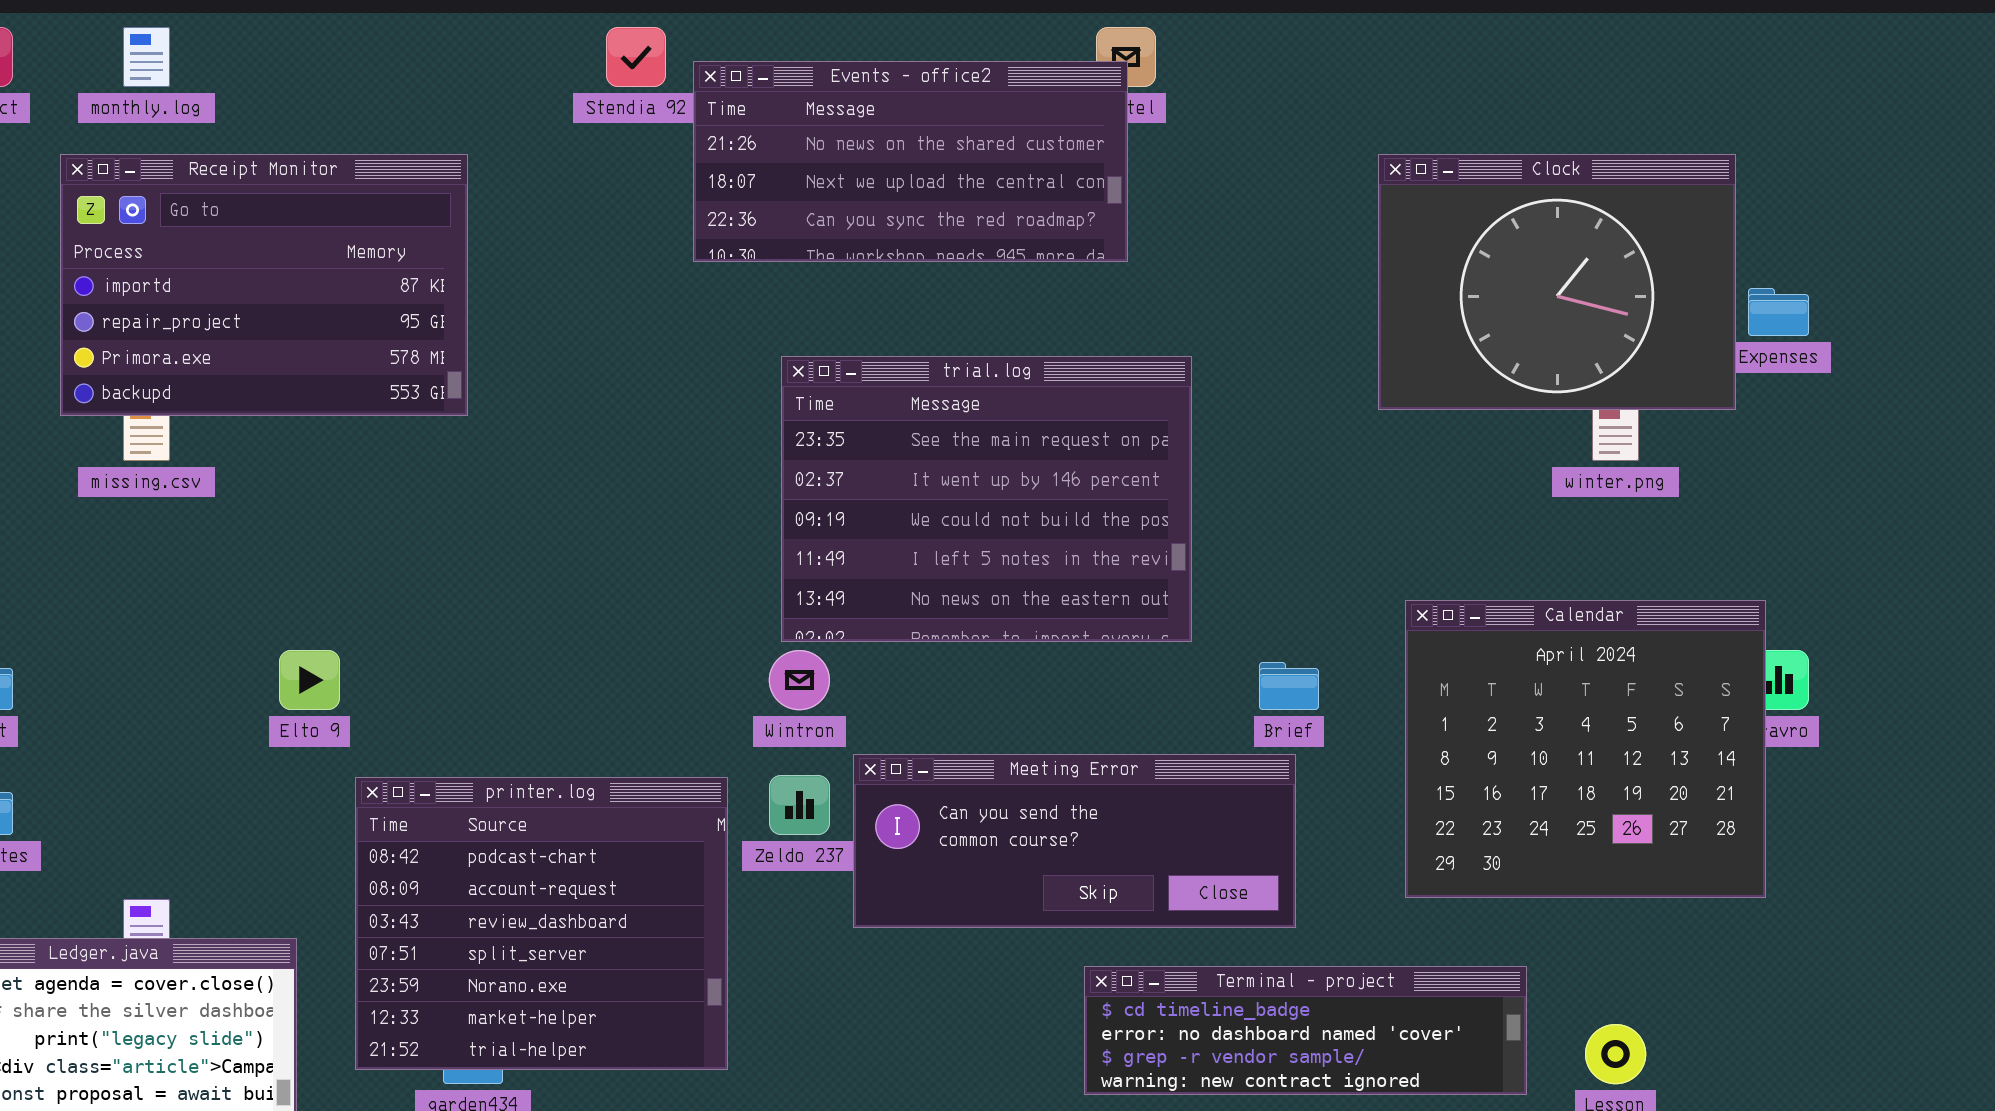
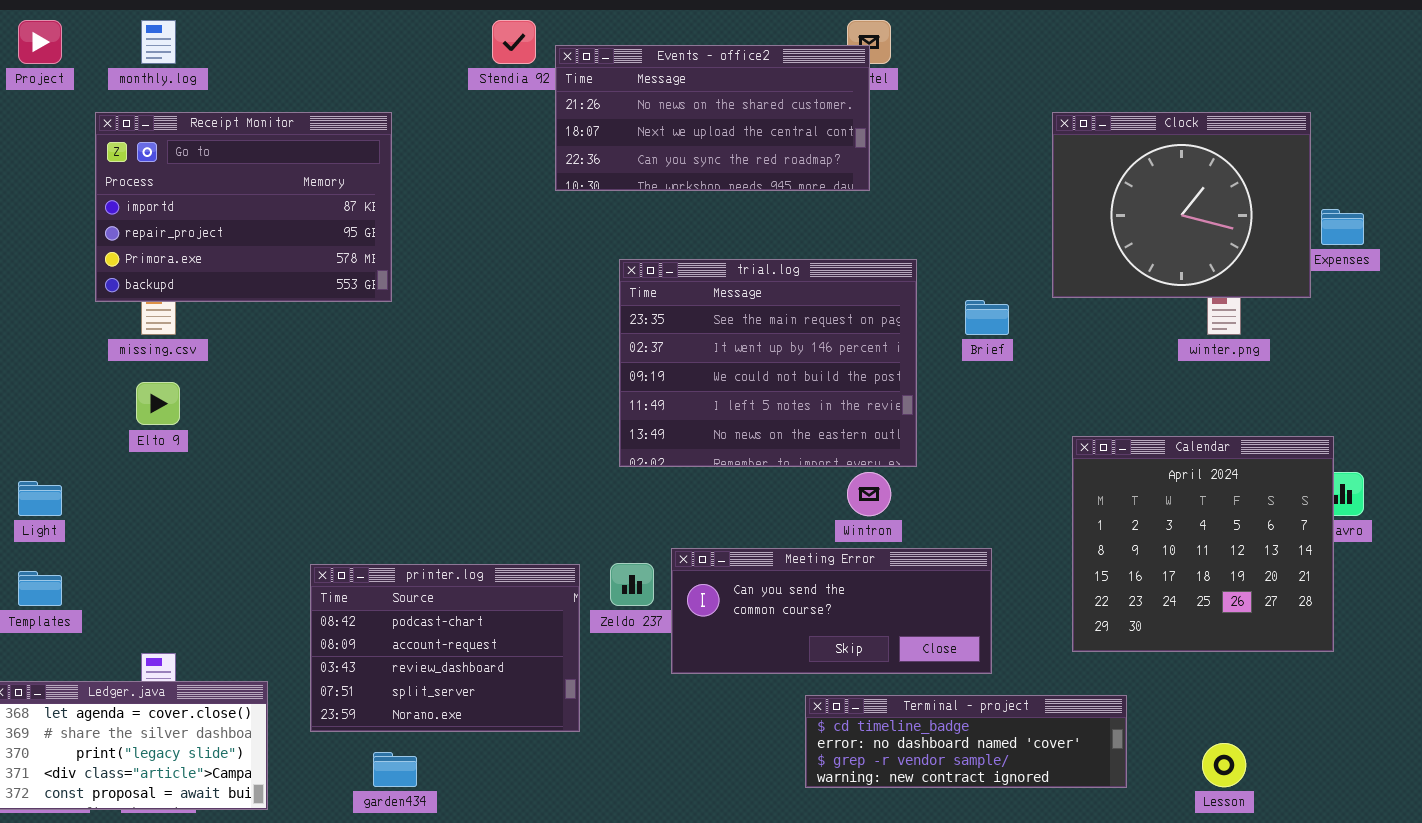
Elto 9: [279,650,340,710] -> [136,382,180,425], moved
Wintron: [769,650,830,710] -> [847,472,891,516], moved
Brief: [1259,662,1319,710] -> [965,300,1009,335], moved
printer.log: [355,777,728,1070] -> [310,564,580,732], resized
Terminal - project: [1084,966,1527,1095] -> [805,695,1127,788], moved

